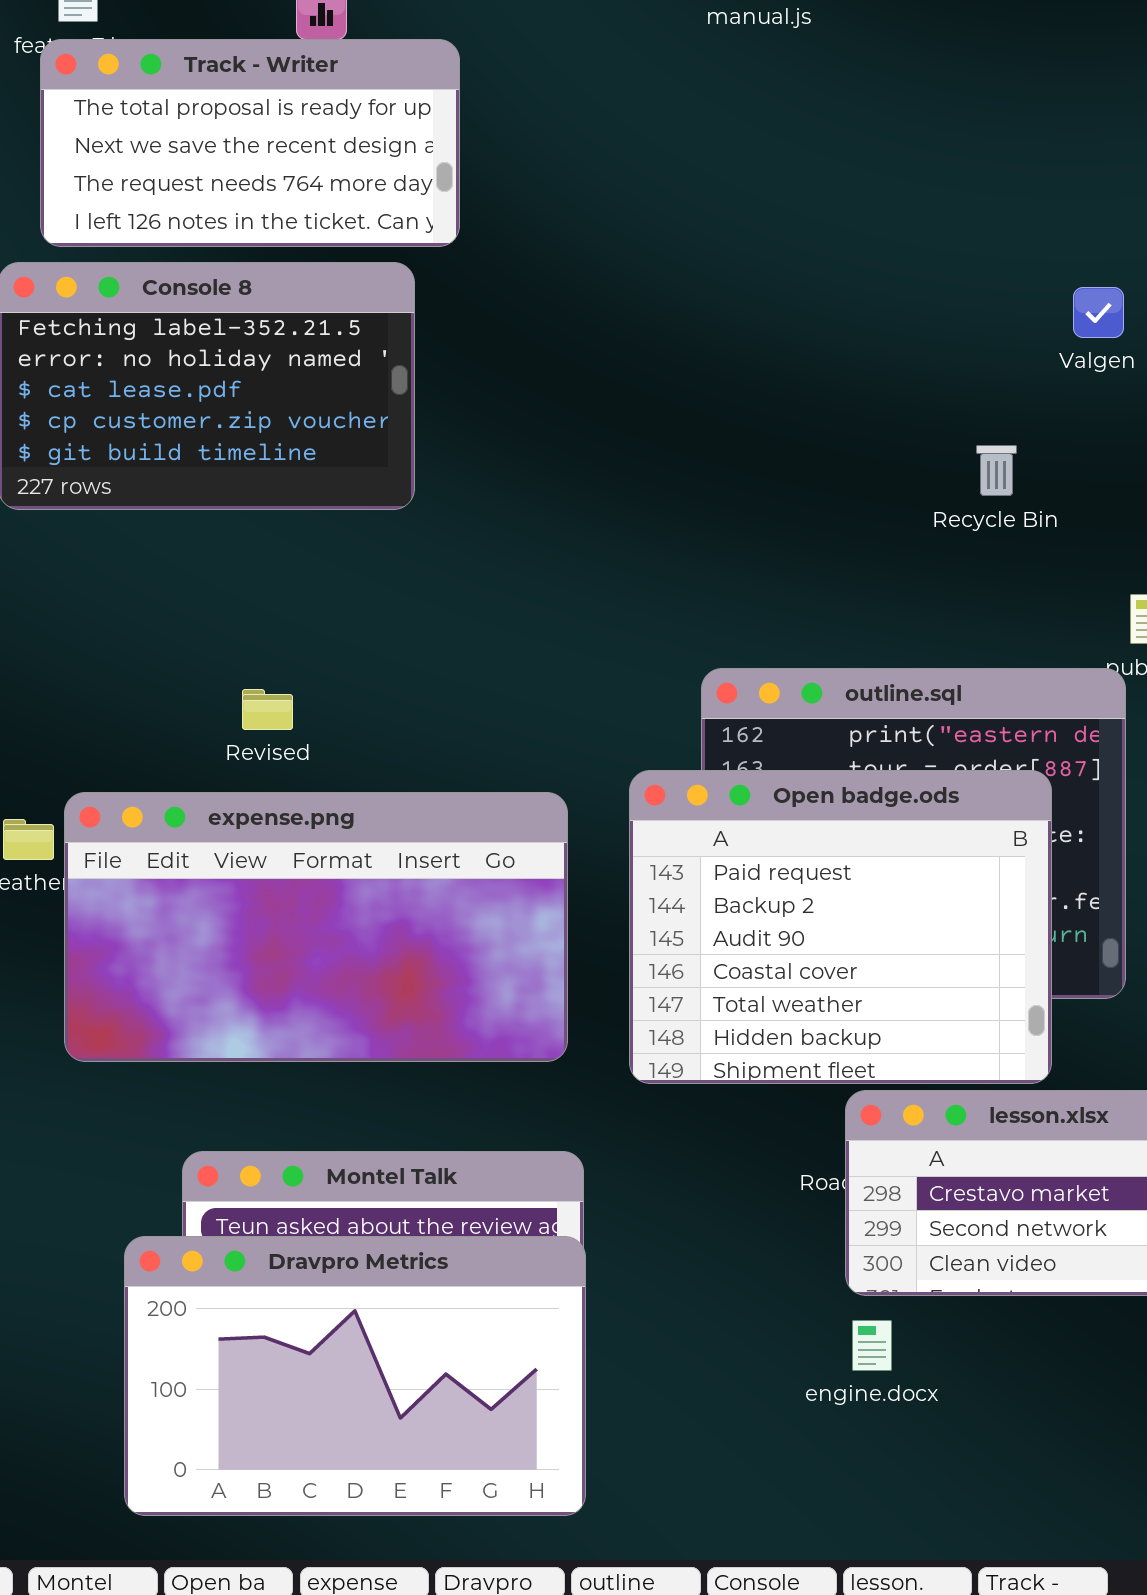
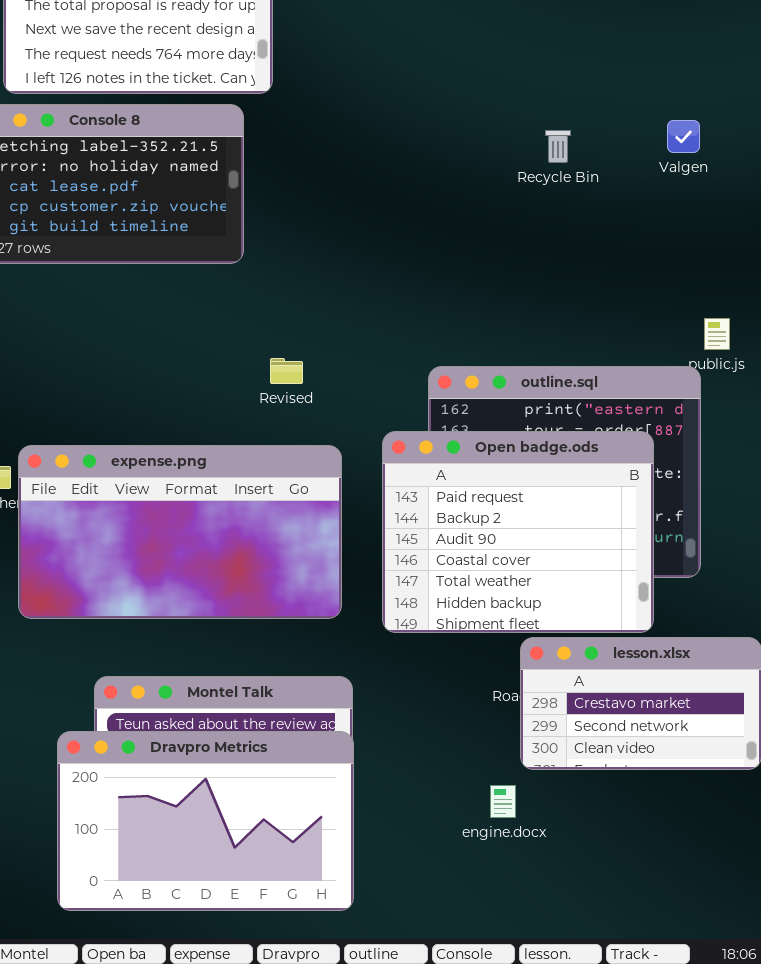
Recycle Bin: [976,445,1017,496] -> [545,130,571,163], moved
Revised: [242,689,293,730] -> [270,358,303,384], moved
engine.docx: [852,1320,892,1371] -> [490,785,516,818], moved

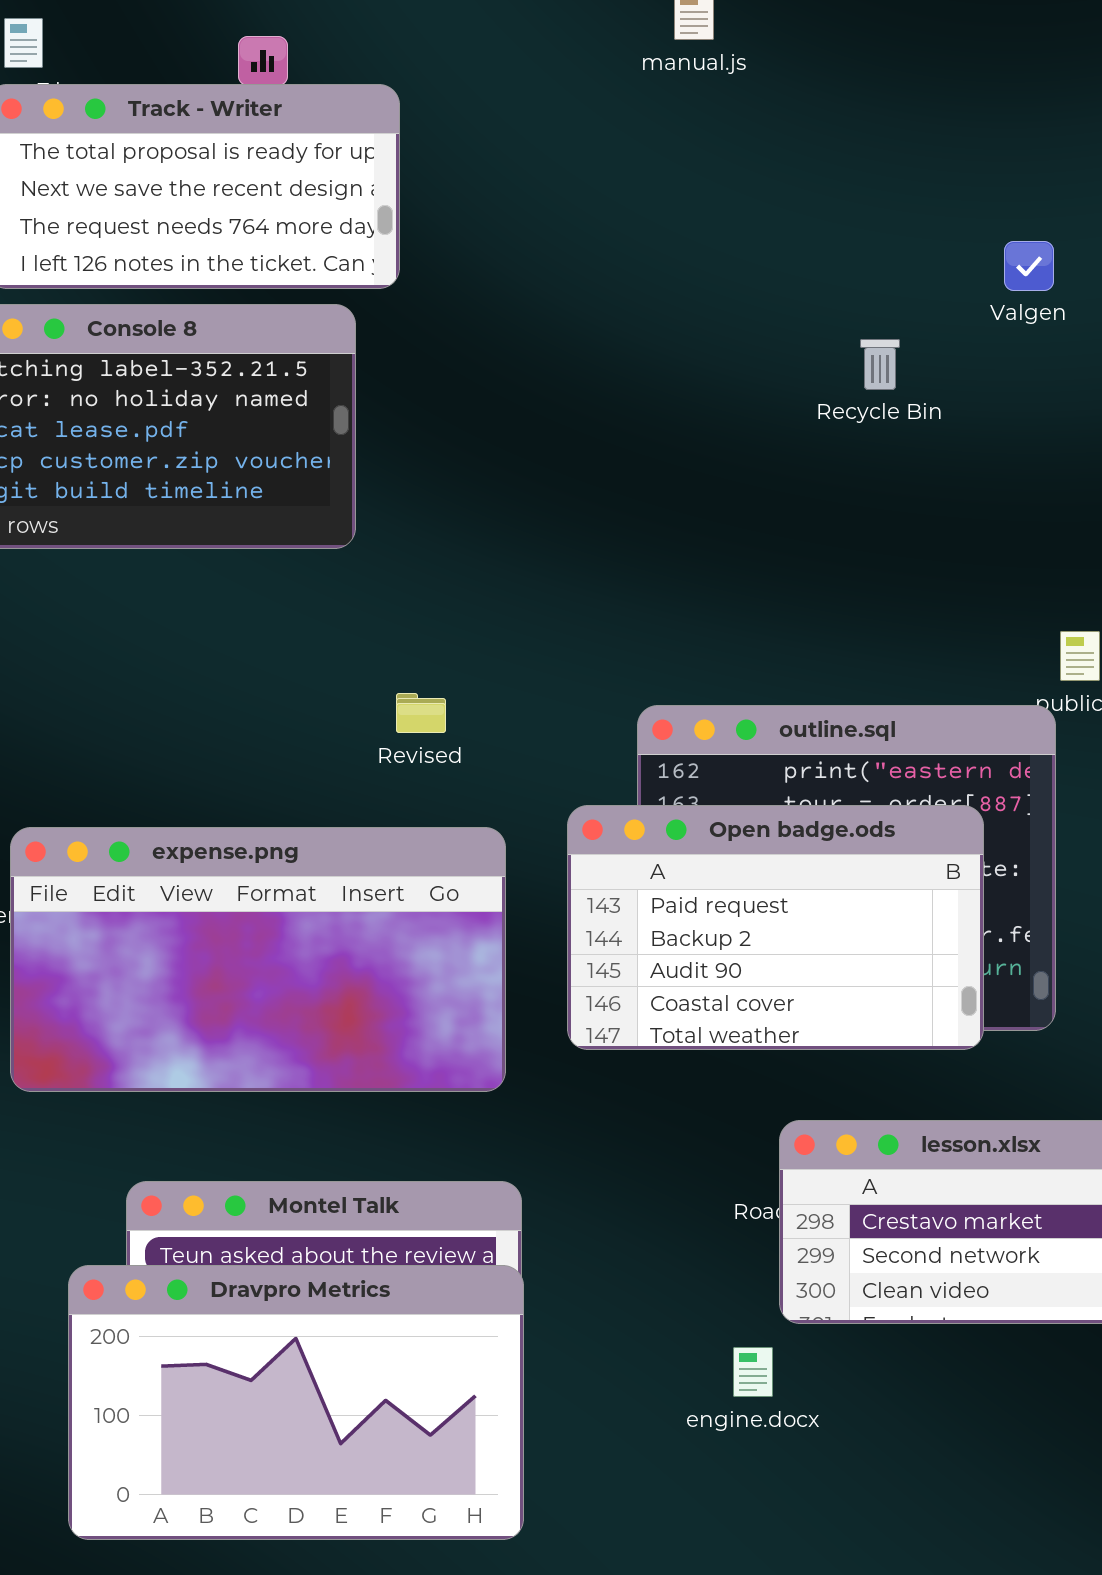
Valgen: [667,120,700,153] -> [1004,241,1054,291], moved
Recycle Bin: [545,130,571,163] -> [860,339,900,390], moved
Open badge.ods: [382,431,654,633] -> [567,805,984,1050], resized

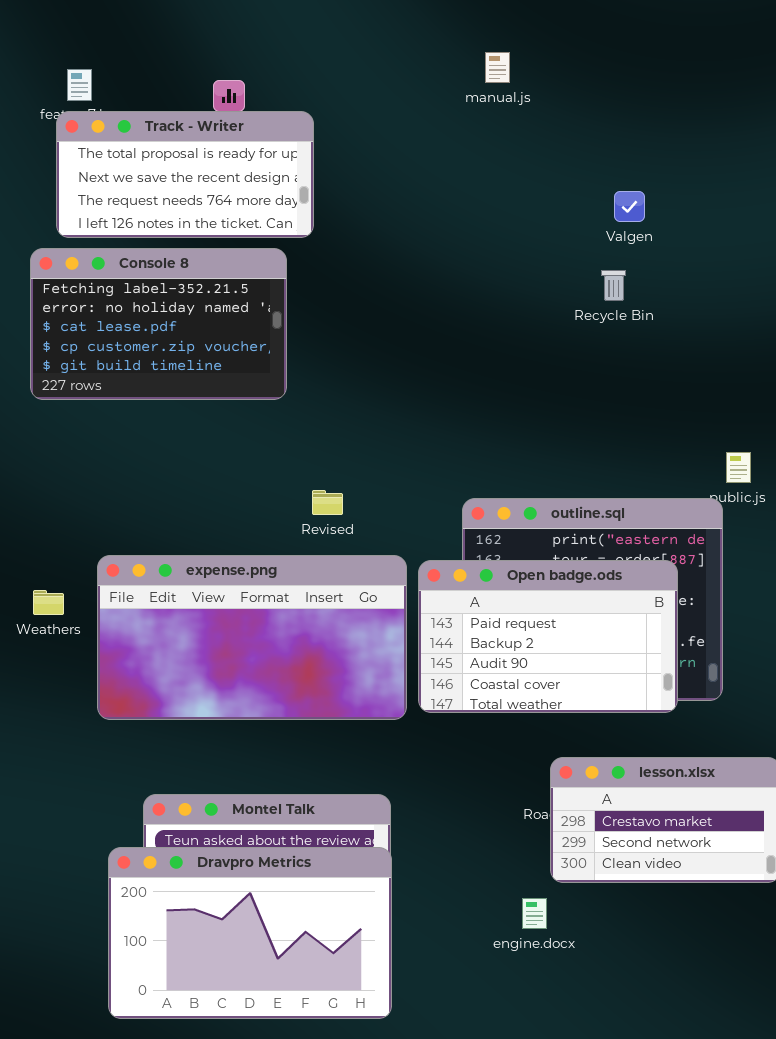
Valgen: [1004,241,1054,291] -> [614,191,645,222], moved
expense.png: [10,827,506,1092] -> [97,555,407,720], moved

